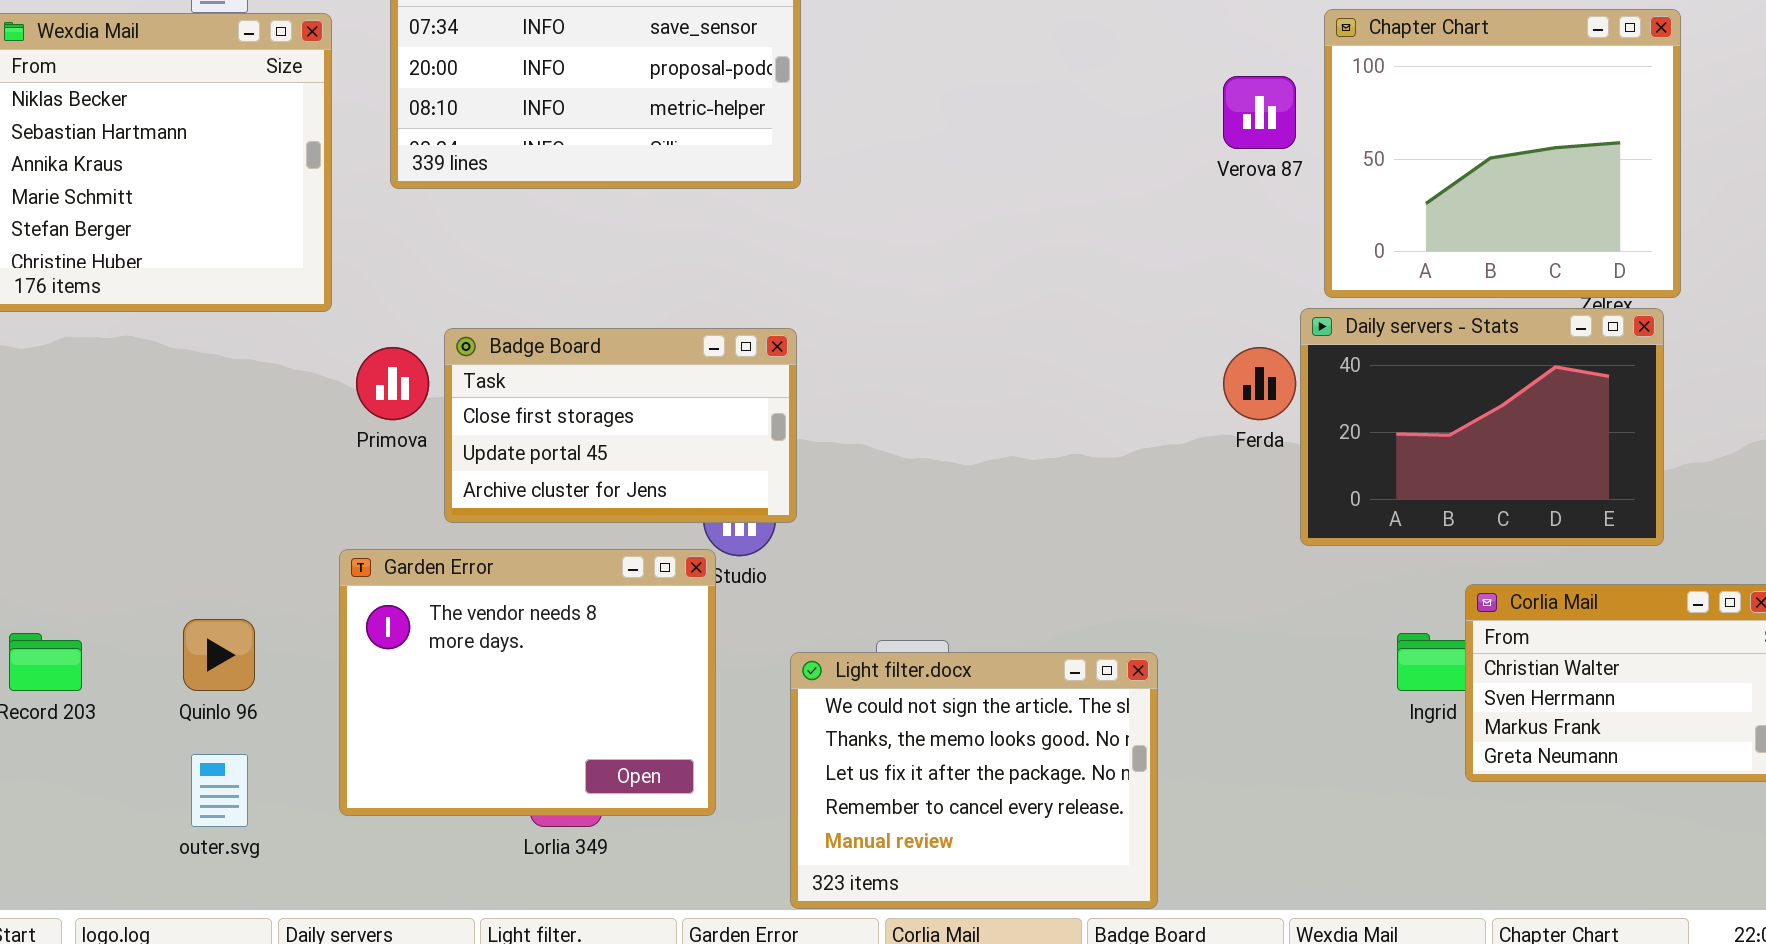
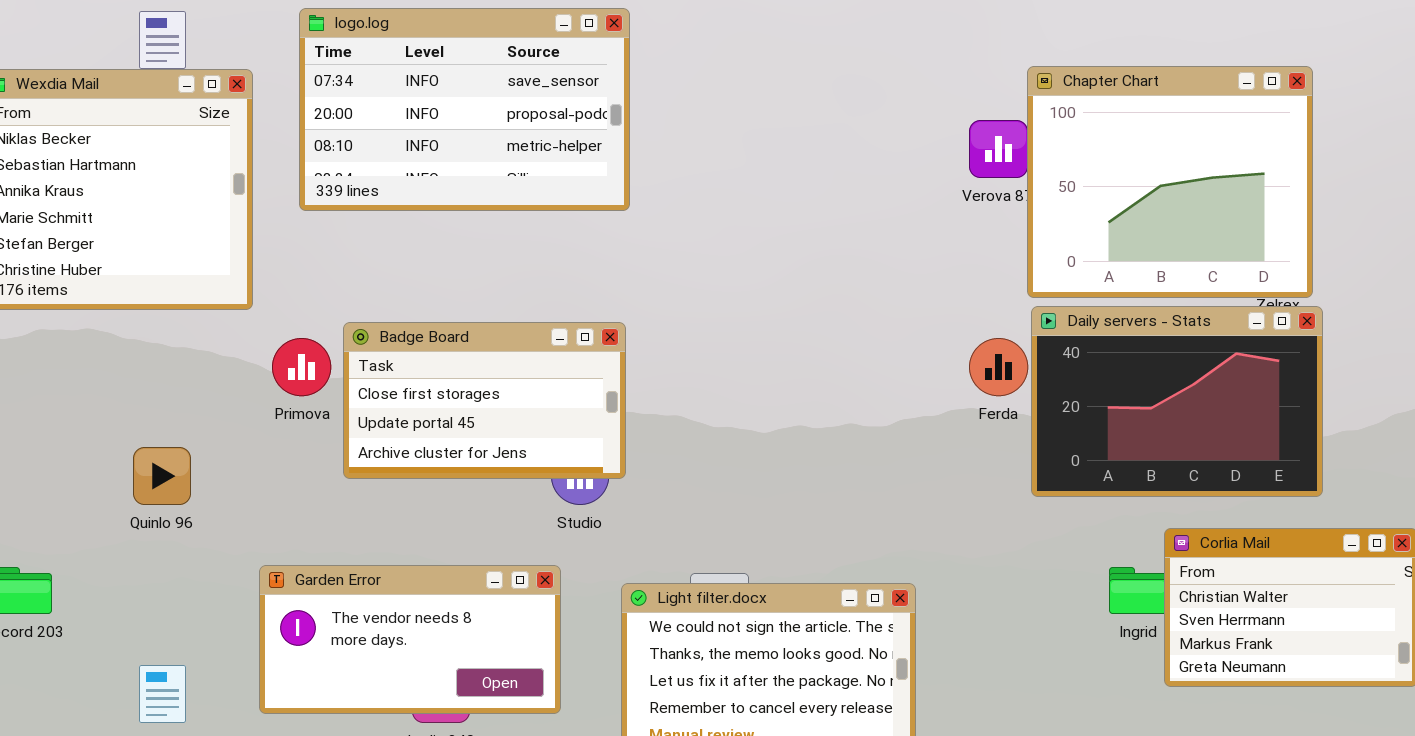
Chapter Chart: [1324,9,1681,298] -> [1027,66,1313,298], moved
Garden Error: [339,549,716,816] -> [259,565,561,714], resized
Quinlo 96: [183,619,255,691] -> [133,447,191,505], moved

